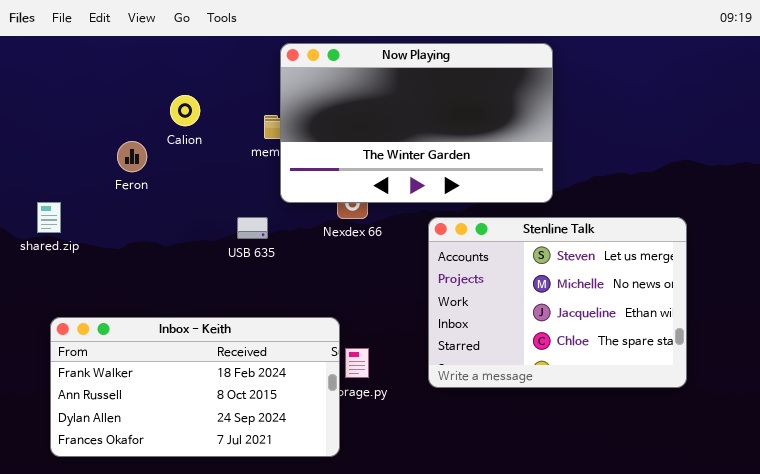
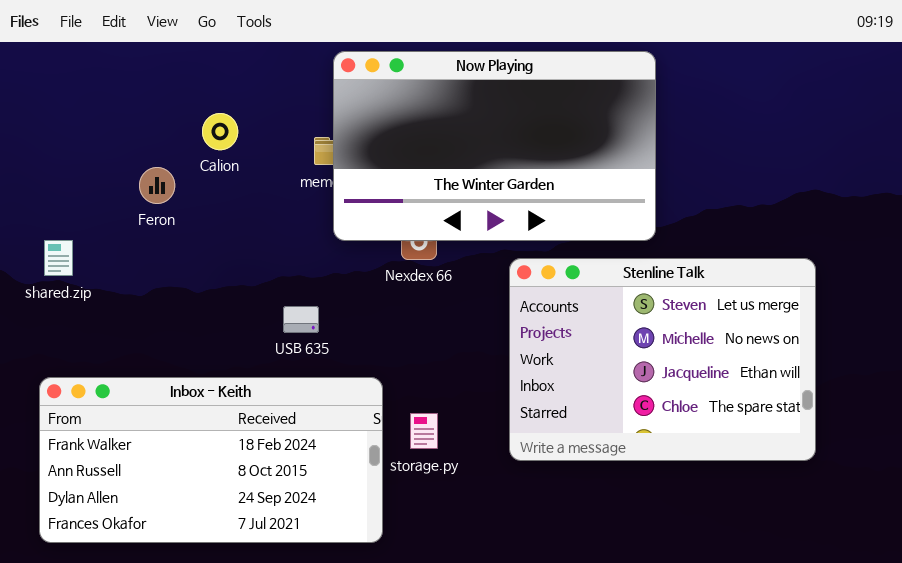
USB 635: [237,217,268,239] -> [283,306,319,333], moved
Inbox - Keith: [50,317,340,457] -> [39,377,383,543], moved

